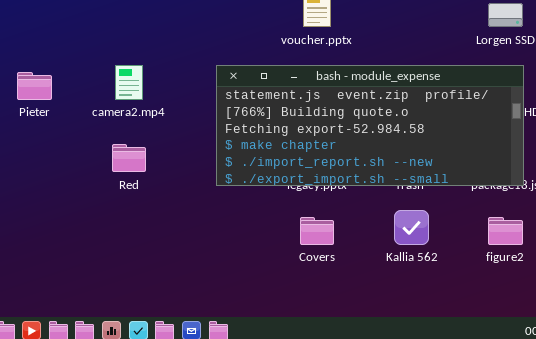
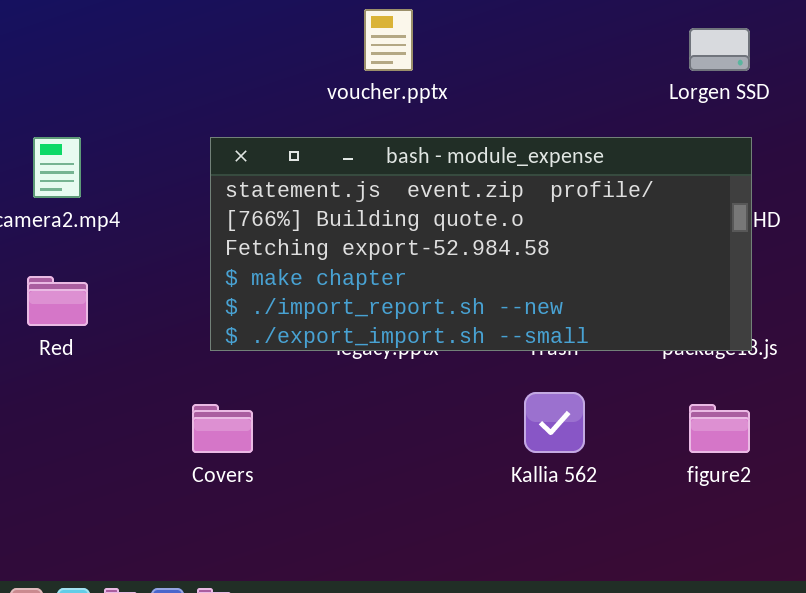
Covers: [300,217,334,245] -> [192,404,253,453], moved

